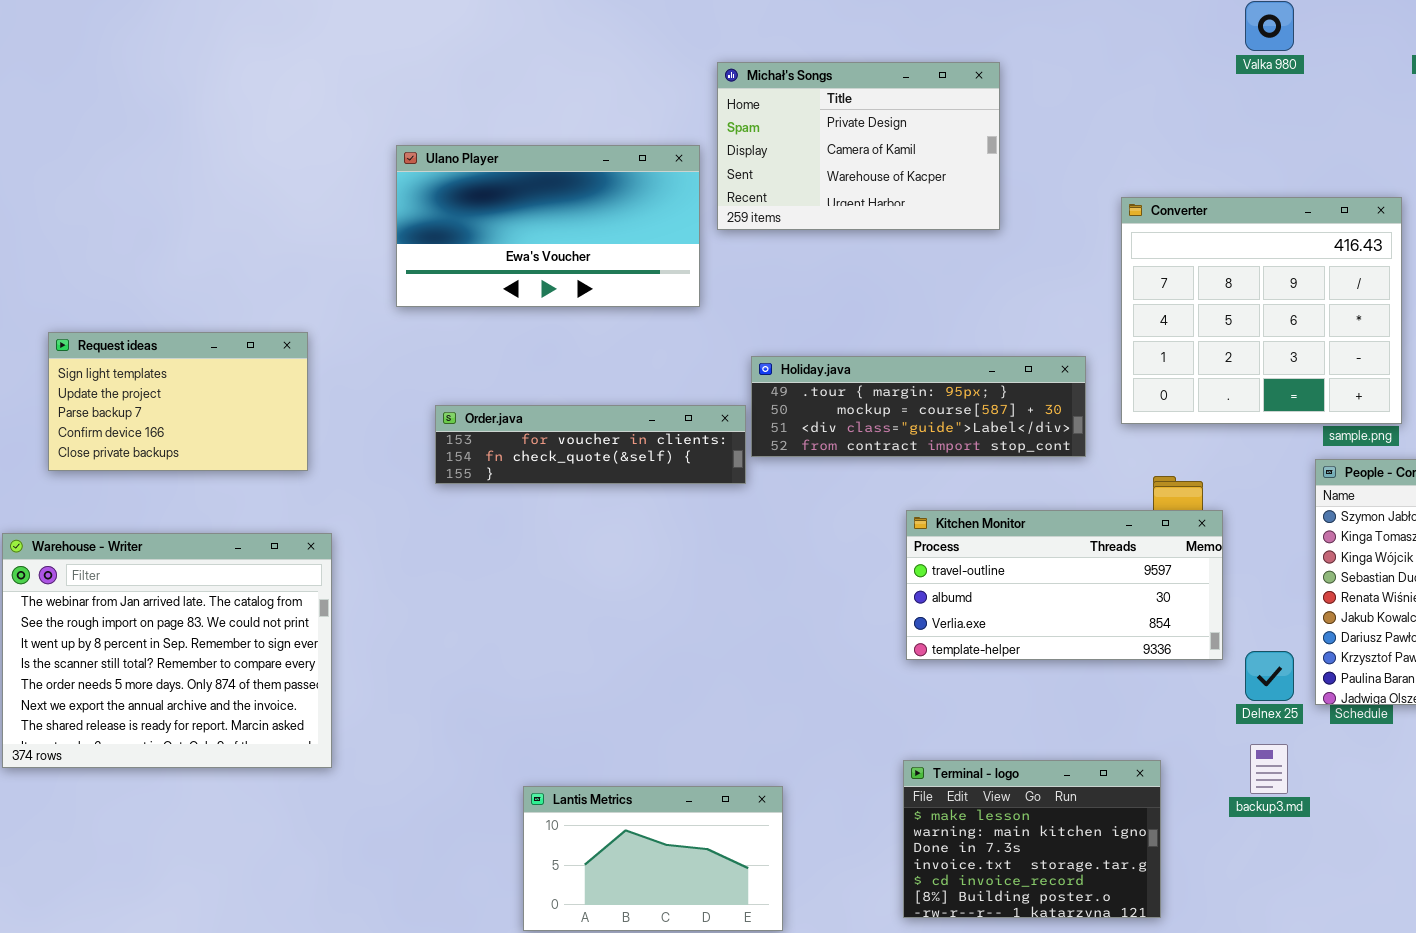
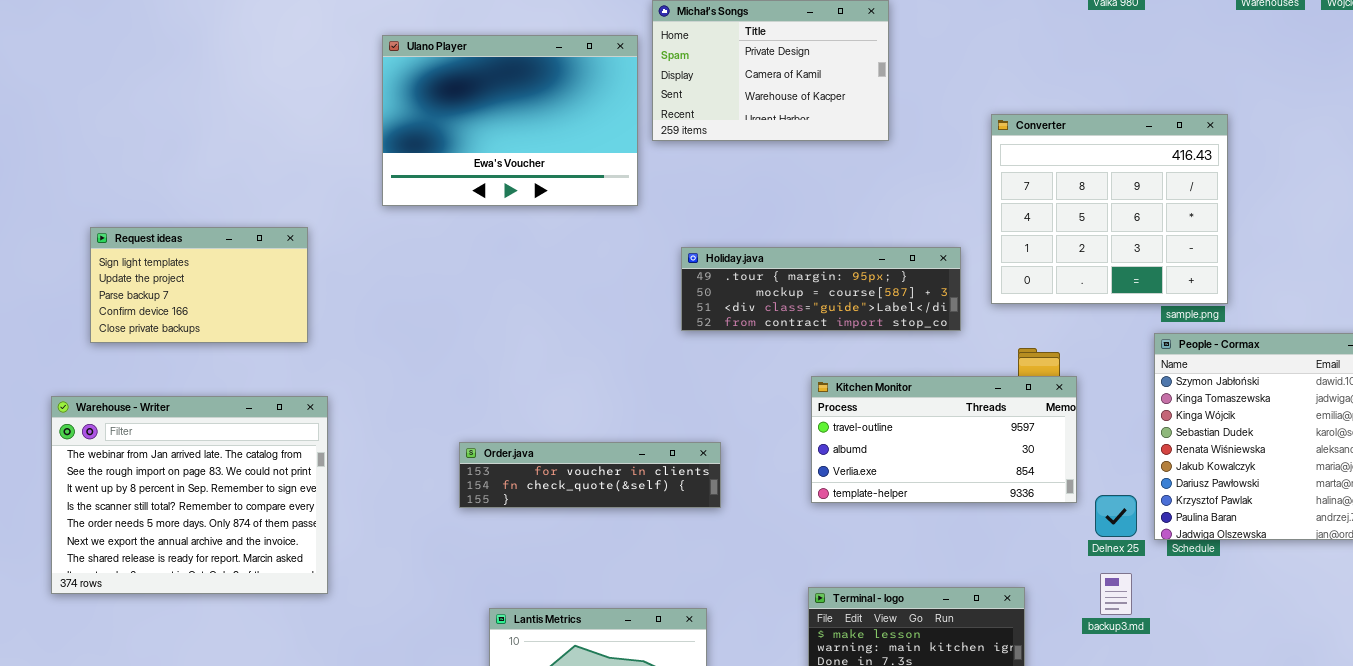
Ulano Player: [396,145,700,307] -> [382,35,638,206], resized
Order.java: [435,405,746,484] -> [459,442,721,508], moved

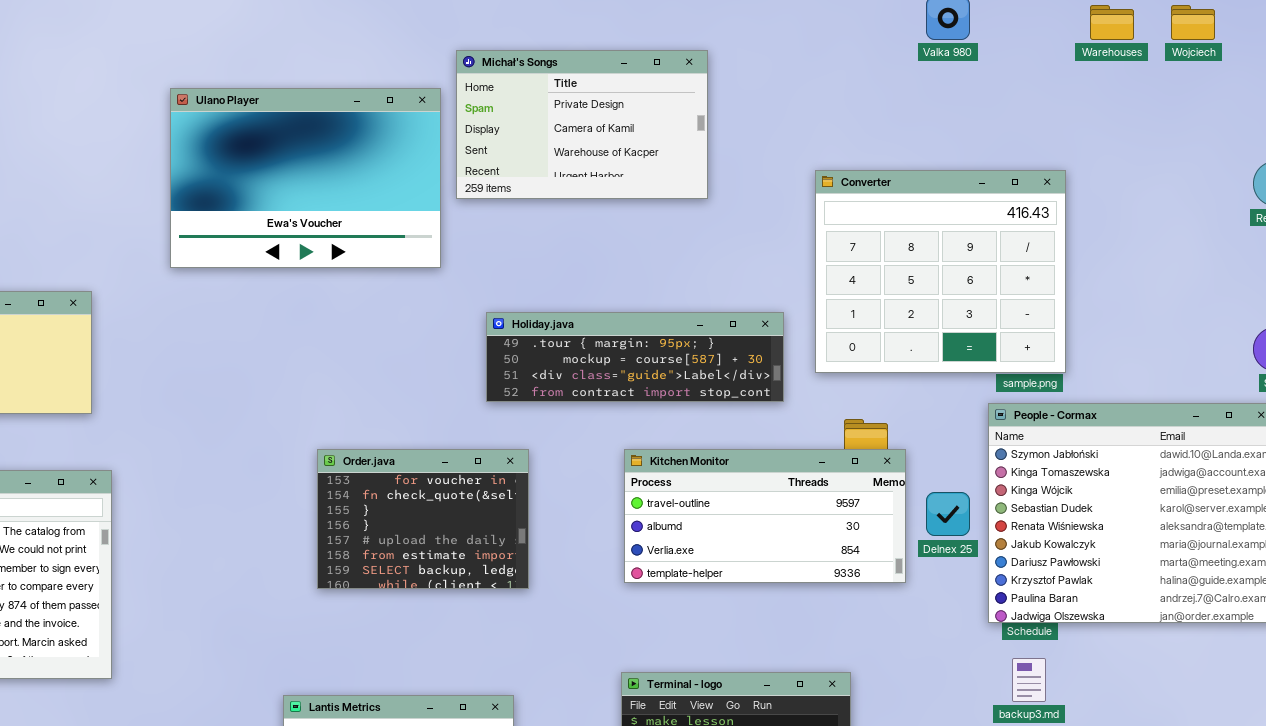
Order.java: [459,442,721,508] -> [317,449,529,589], resized
Delnex 25: [1095,495,1137,537] -> [926,492,970,536], moved
backup3.md: [1100,573,1132,615] -> [1012,658,1046,702], moved

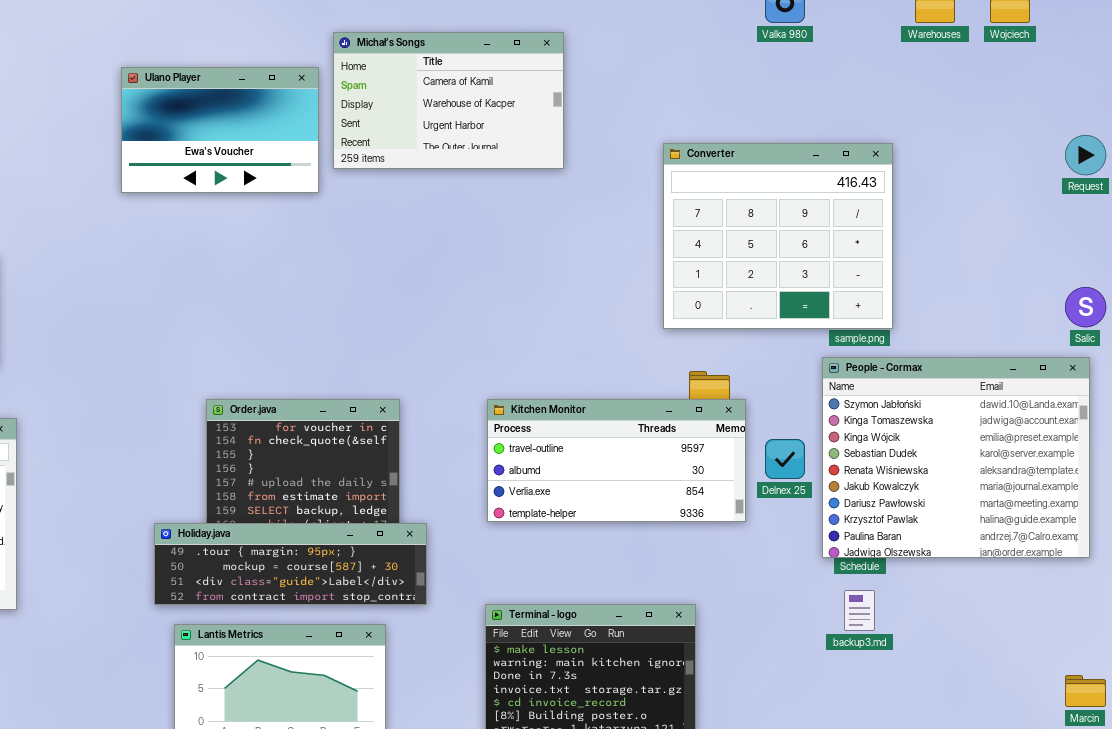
Michał's Songs: [456,50,708,199] -> [333,32,564,169], scrolled down 1 row
Ulano Player: [170,88,441,268] -> [121,67,319,193], resized
Holiday.java: [486,312,784,402] -> [154,523,427,605], moved

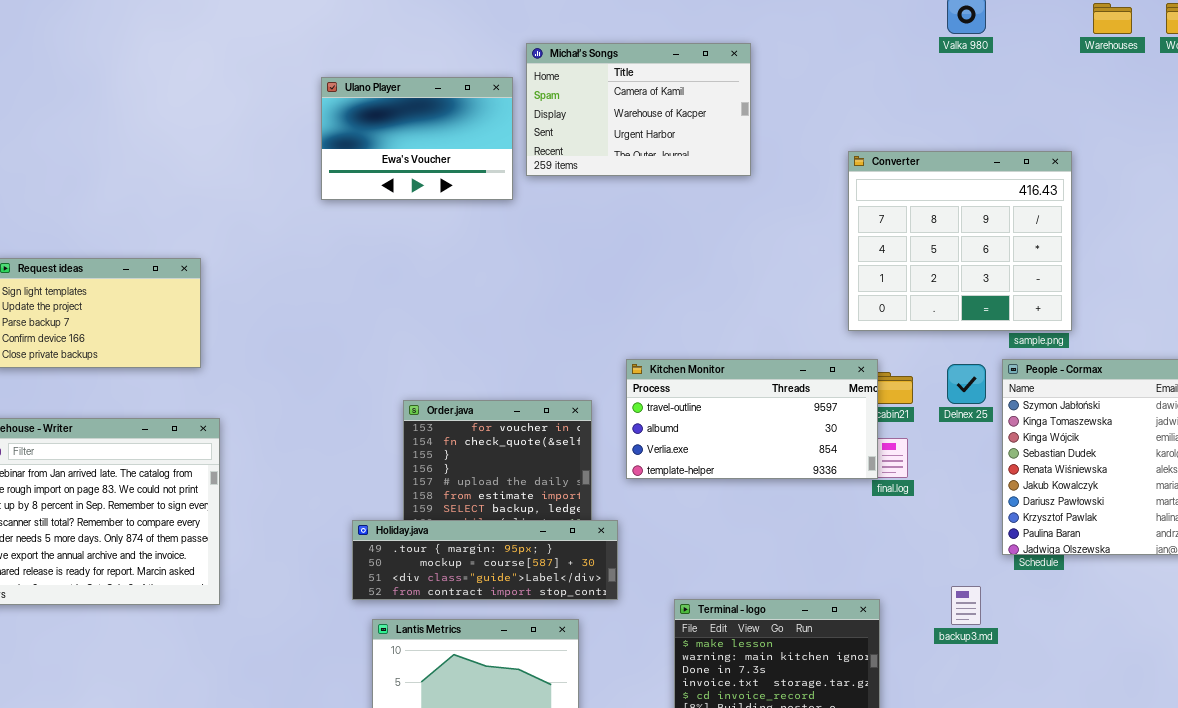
Kitchen Monitor: [487,399,746,522] -> [626,359,878,479], moved
Delnex 25: [765,439,805,479] -> [947,364,986,404], moved
backup3.md: [844,590,875,631] -> [951,586,981,625], moved

